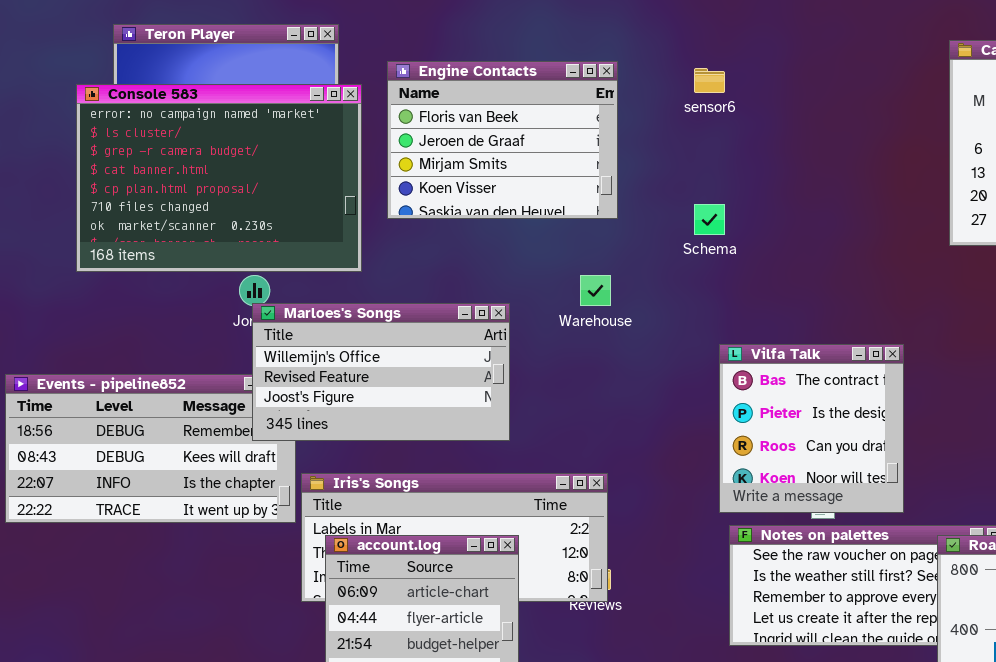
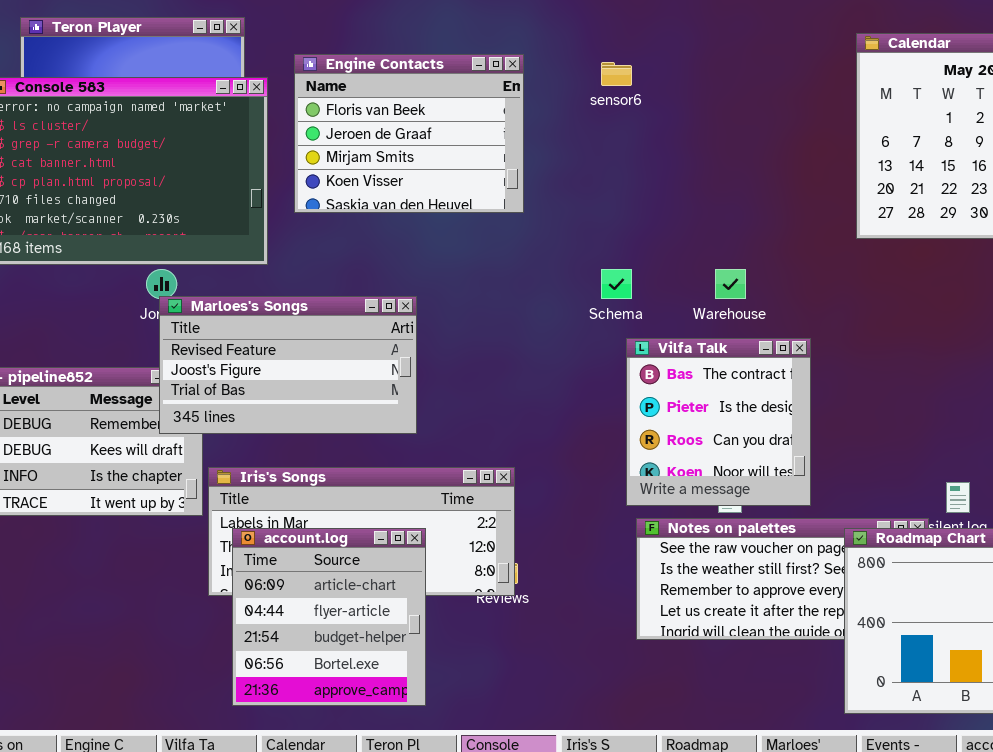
Schema: [694,204,725,235] -> [601,269,632,299], moved
Warehouse: [580,275,611,306] -> [715,269,746,299], moved
Marloes's Songs: [252,303,510,441] -> [159,296,417,434], scrolled down 1 row

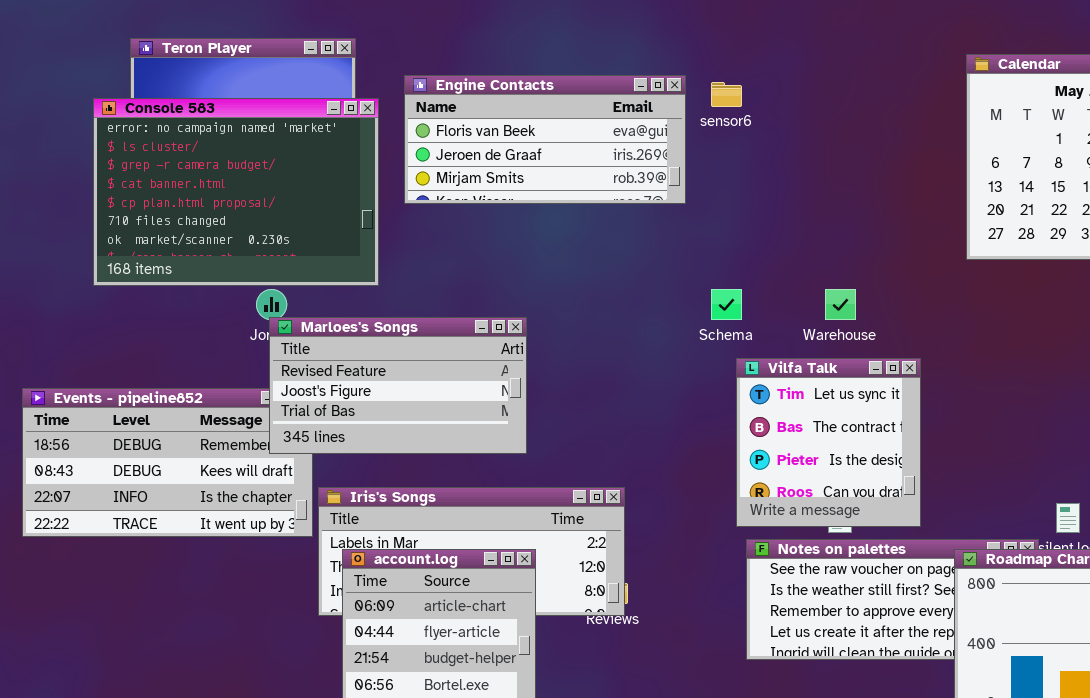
Engine Contacts: [294,54,524,213] -> [404,75,686,204], resized
Vilfa Talk: [626,338,811,506] -> [736,358,921,527], scrolled up 1 row

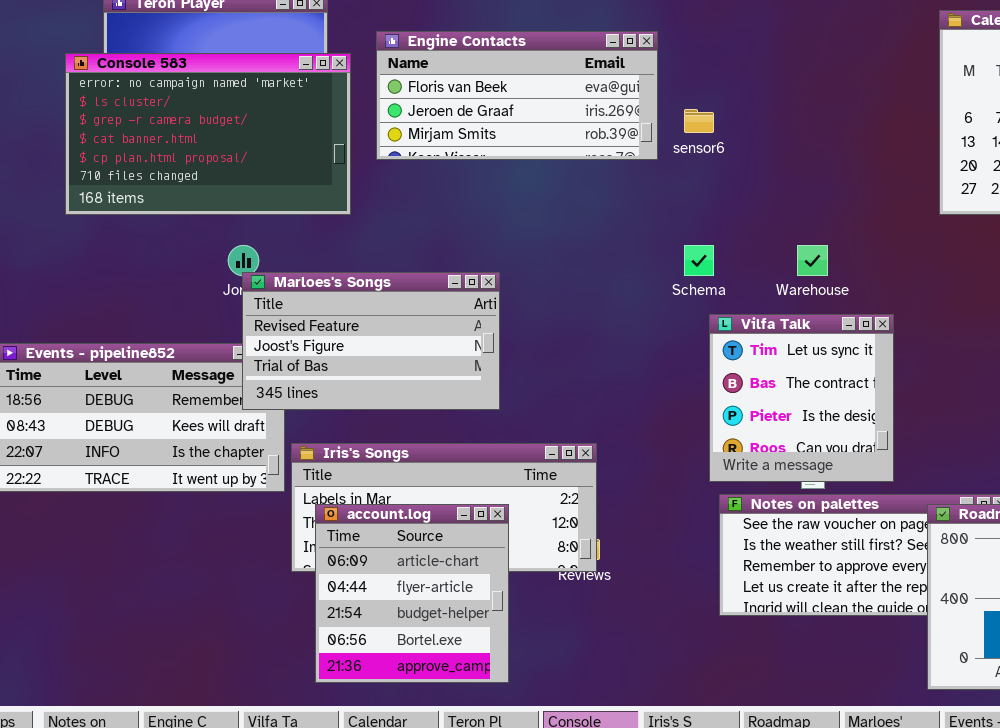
sensor6: [711,82,742,107] -> [684,109,714,133], moved
Console 583: [93,98,379,286] -> [65,53,351,215], resized

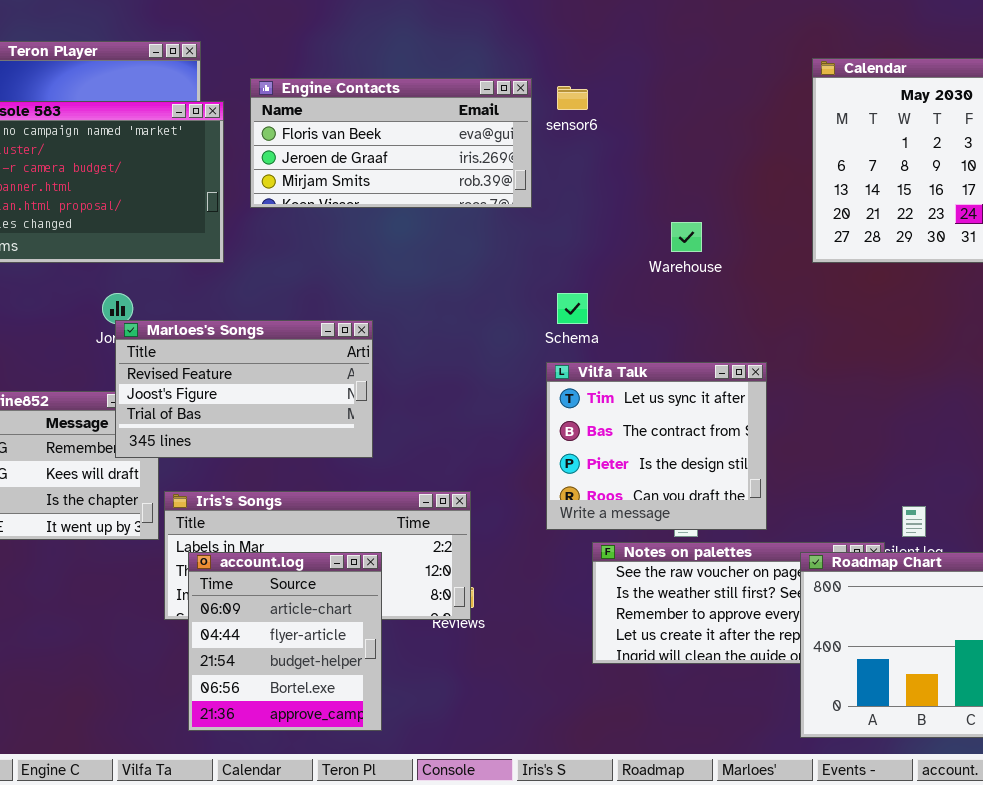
sensor6: [684,109,714,133] -> [557,86,588,110], moved
Warehouse: [797,245,828,276] -> [671,222,702,252], moved
Vilfa Talk: [709,314,894,482] -> [546,362,767,530], resized

